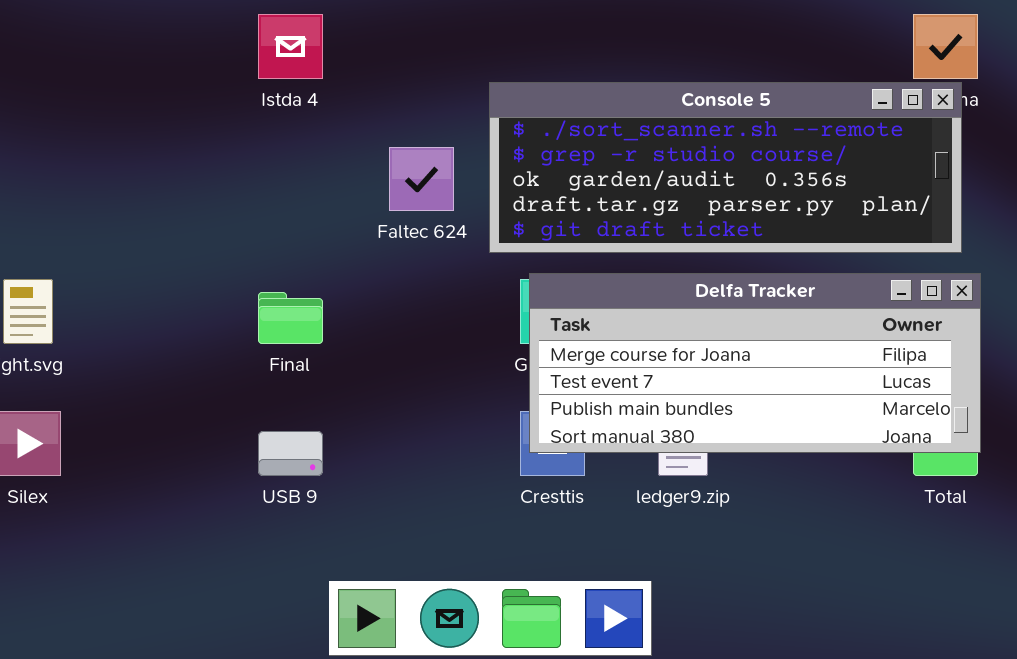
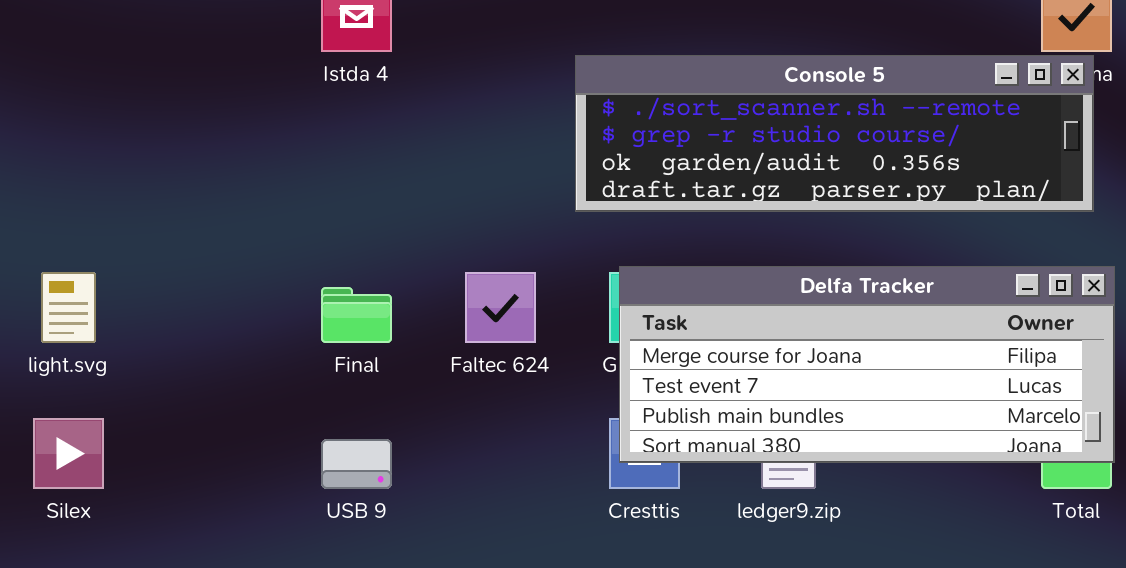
Console 5: [489,82,962,253] -> [575,55,1094,212], resized
Faltec 624: [389,147,454,211] -> [465,272,536,343], moved

